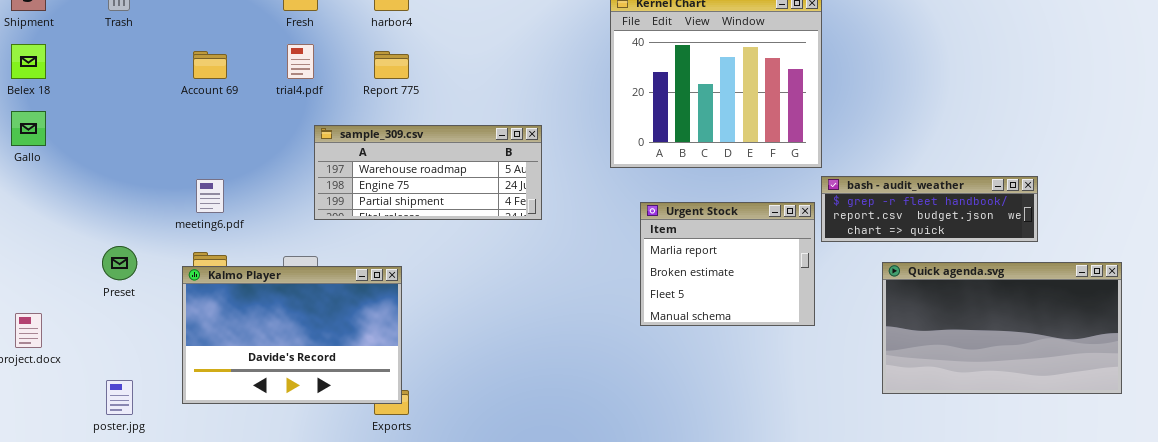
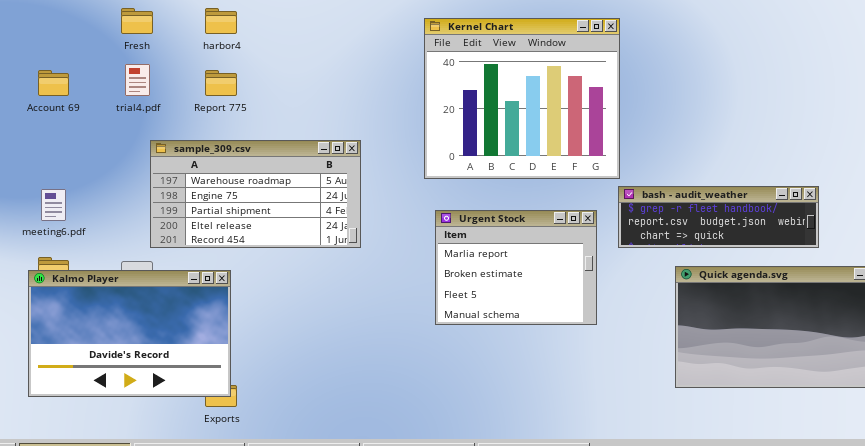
sample_309.csv: [314,125,542,220] -> [150,140,361,248], resized
Urgent Stock: [640,202,815,326] -> [435,210,597,325], moved

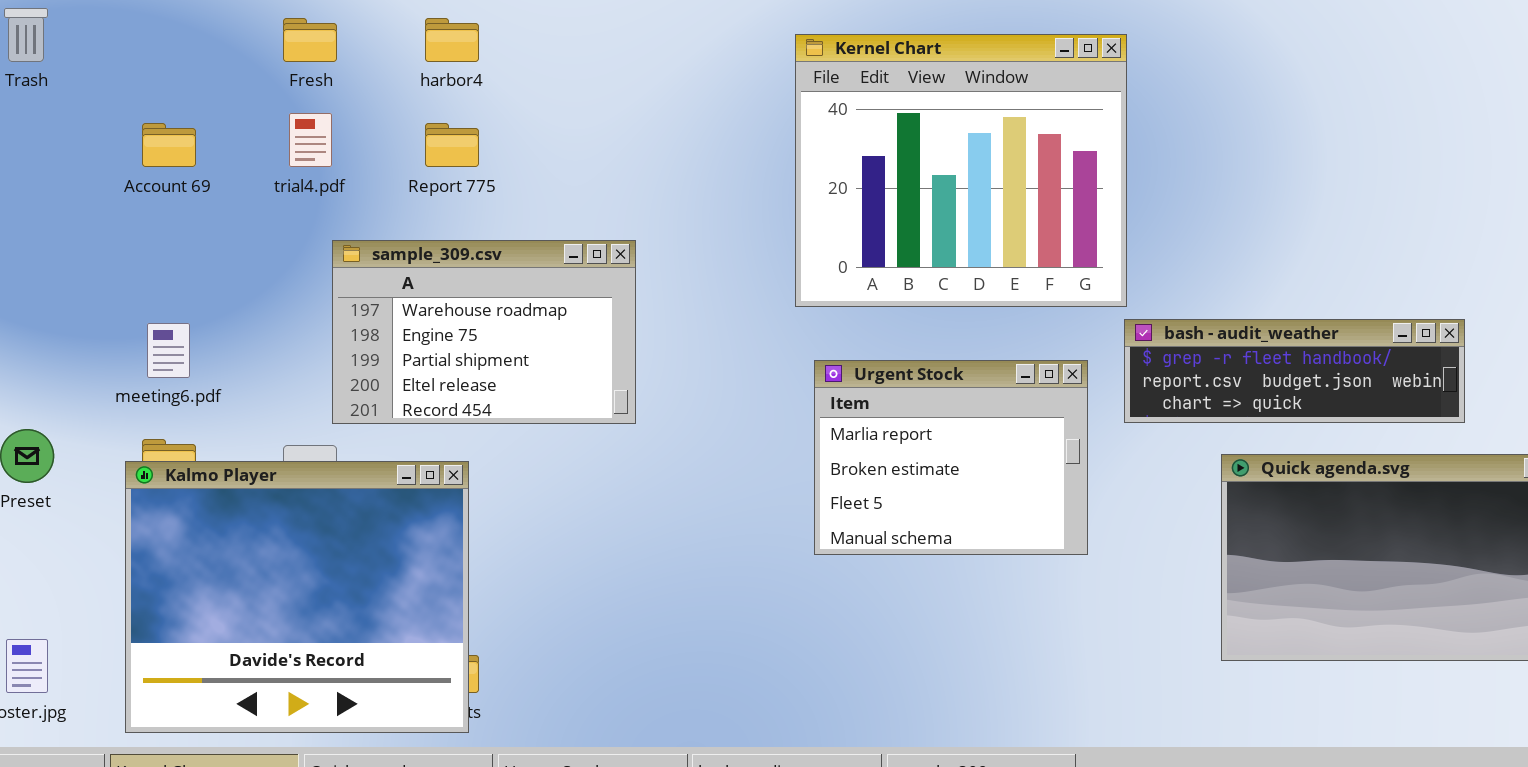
sample_309.csv: [150,140,361,248] -> [332,240,636,424], resized
Kalmo Player: [28,270,231,397] -> [125,461,469,733], resized

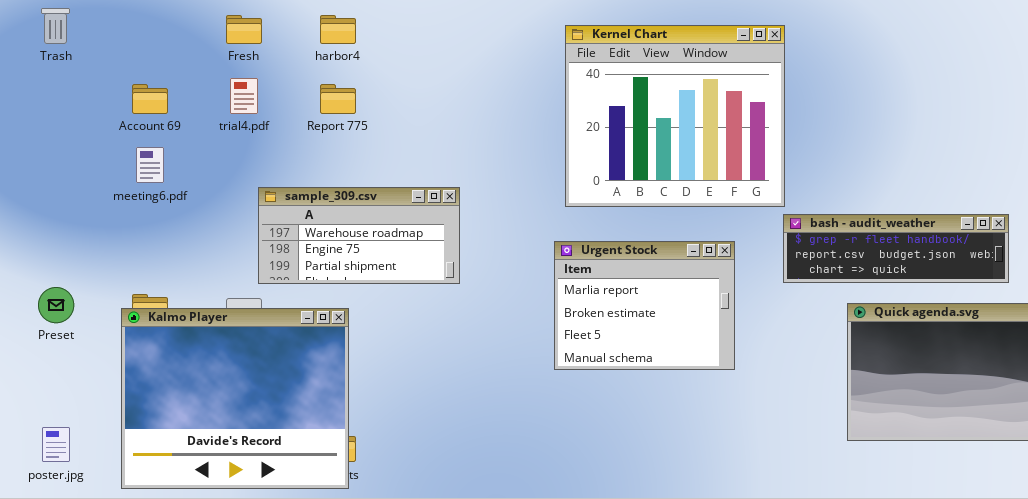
sample_309.csv: [332,240,636,424] -> [258,187,460,284], resized
meeting6.pdf: [147,323,190,378] -> [136,147,164,183], moved
Urgent Stock: [814,360,1088,555] -> [554,241,735,370], moved

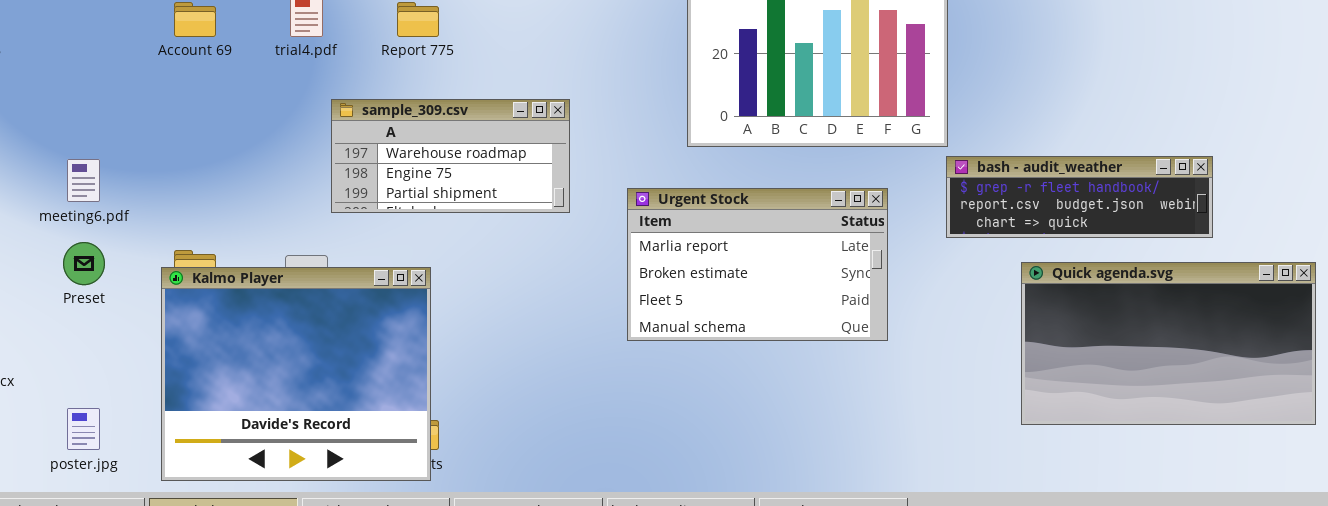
meeting6.pdf: [136,147,164,183] -> [67,159,100,202], moved
sample_309.csv: [258,187,460,284] -> [331,99,570,213], moved
Urgent Stock: [554,241,735,370] -> [627,188,888,341], resized

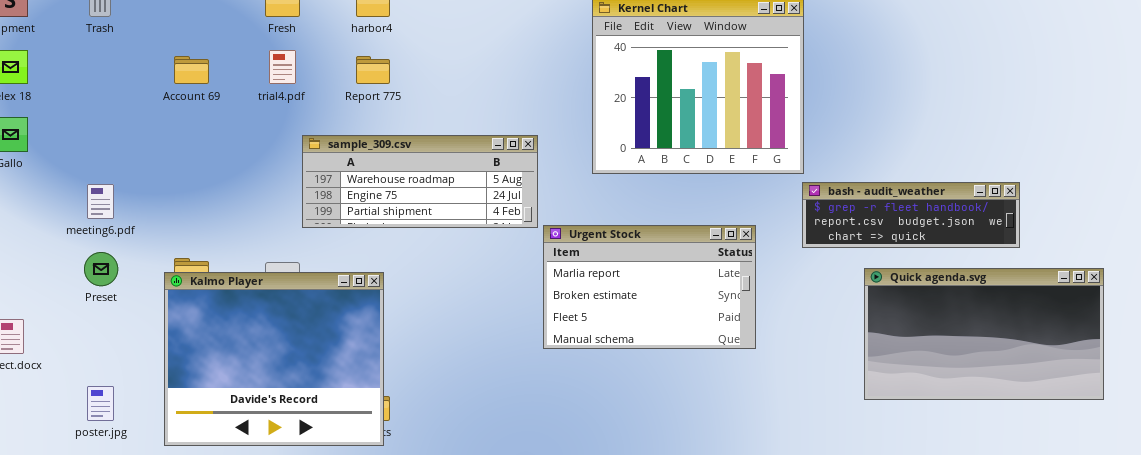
sample_309.csv: [331,99,570,213] -> [302,135,538,228], resized
Urgent Stock: [627,188,888,341] -> [543,225,756,349], moved

